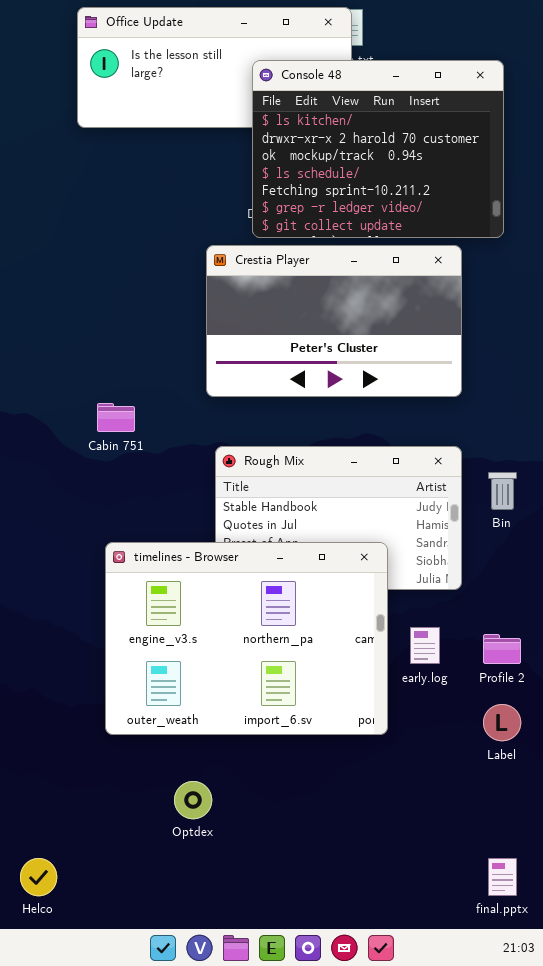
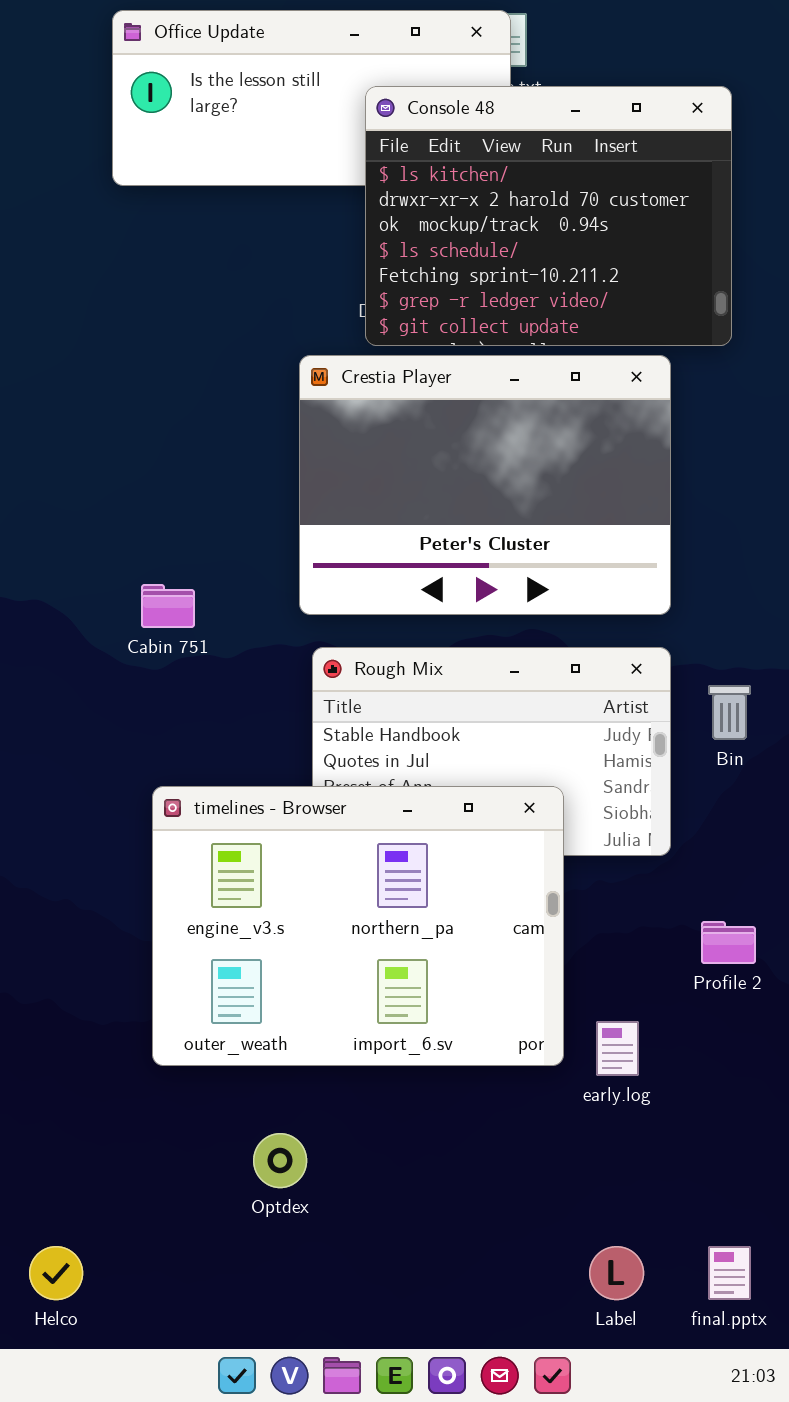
Crestia Player: [206,245,462,397] -> [299,355,671,615], resized
early.log: [410,627,440,664] -> [596,1021,639,1076], moved
Label: [483,704,521,741] -> [589,1246,644,1300], moved

